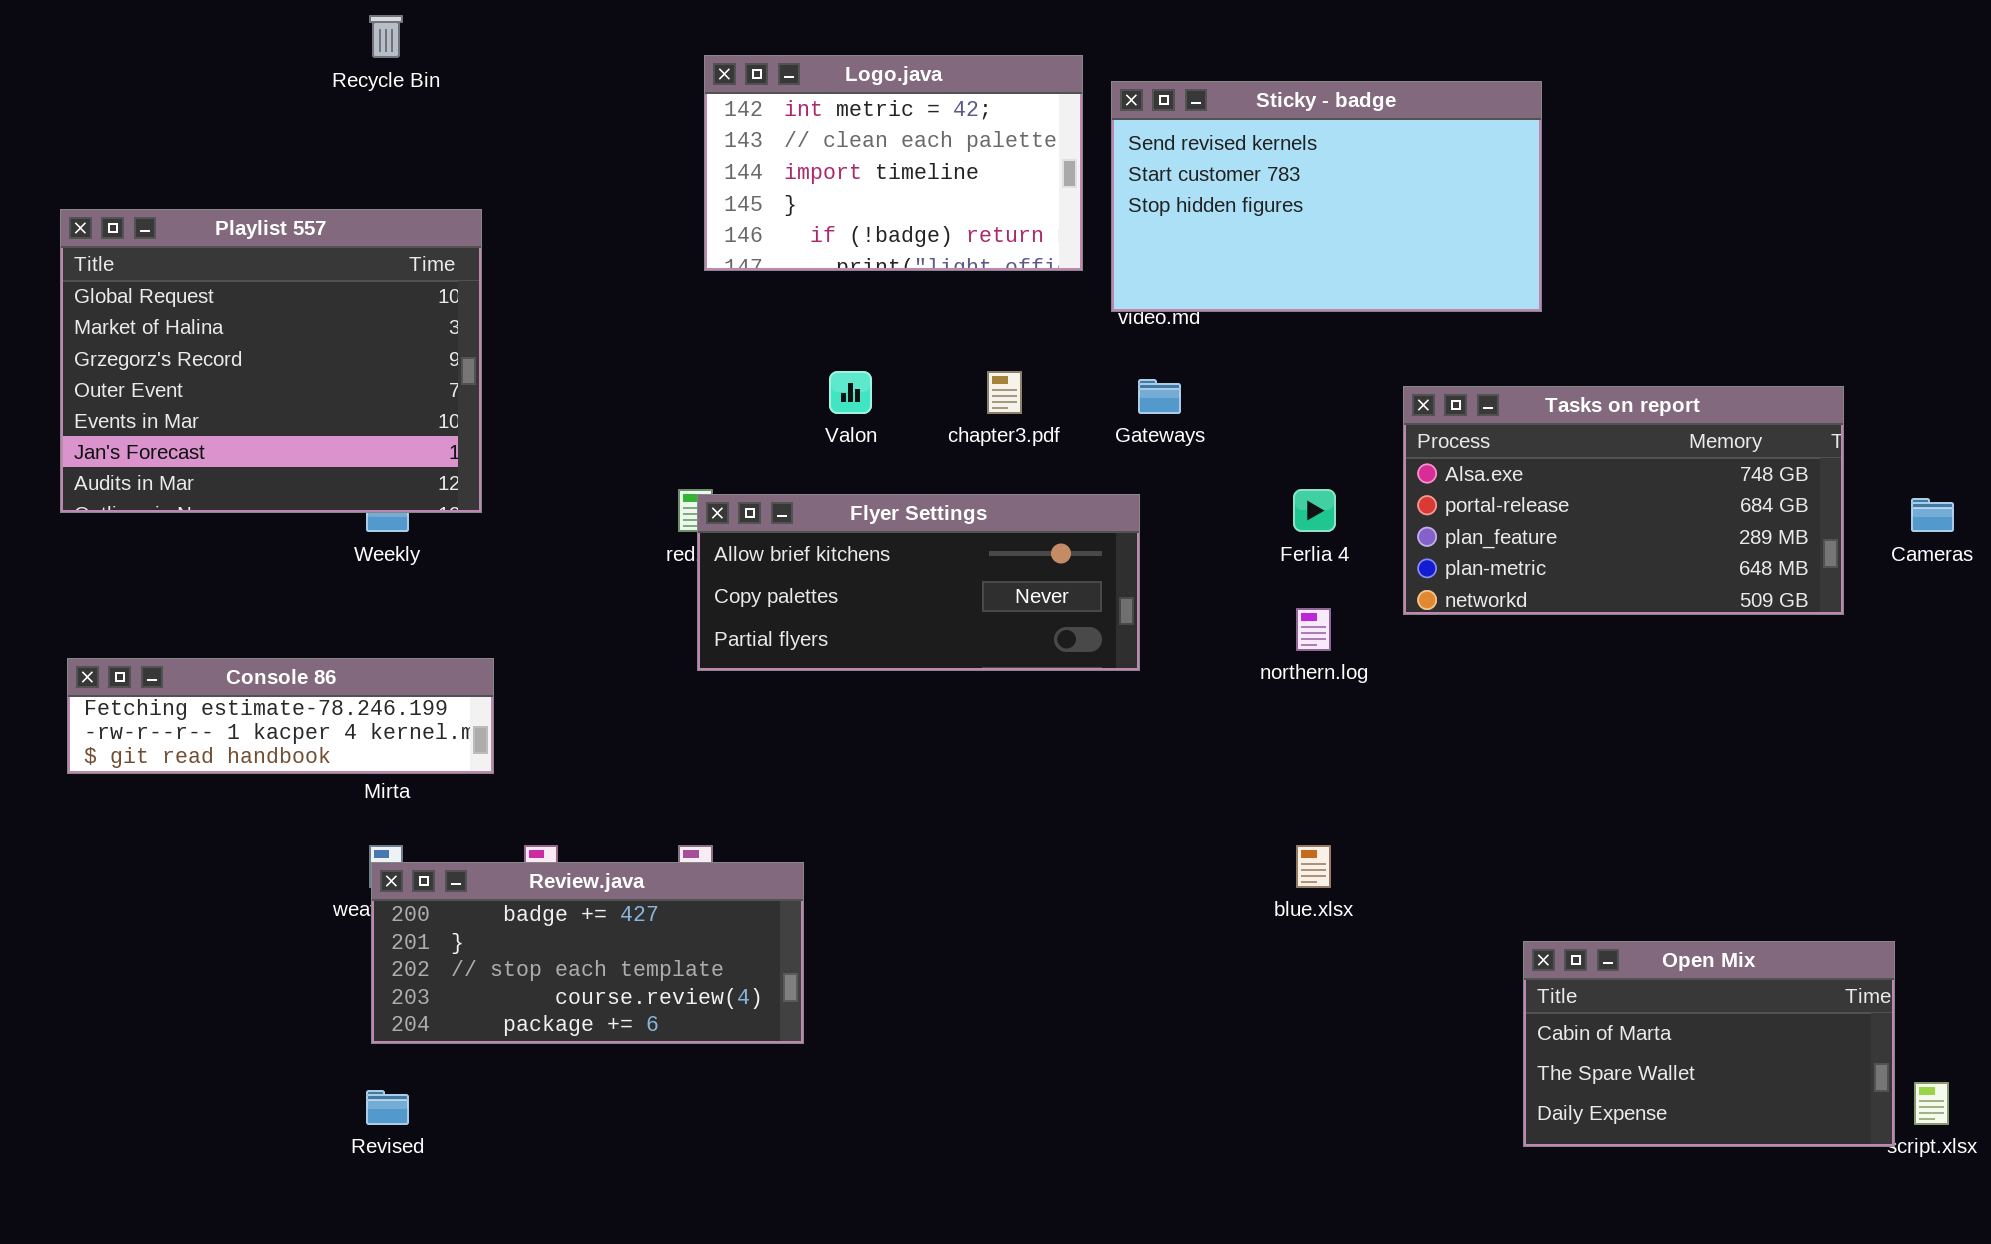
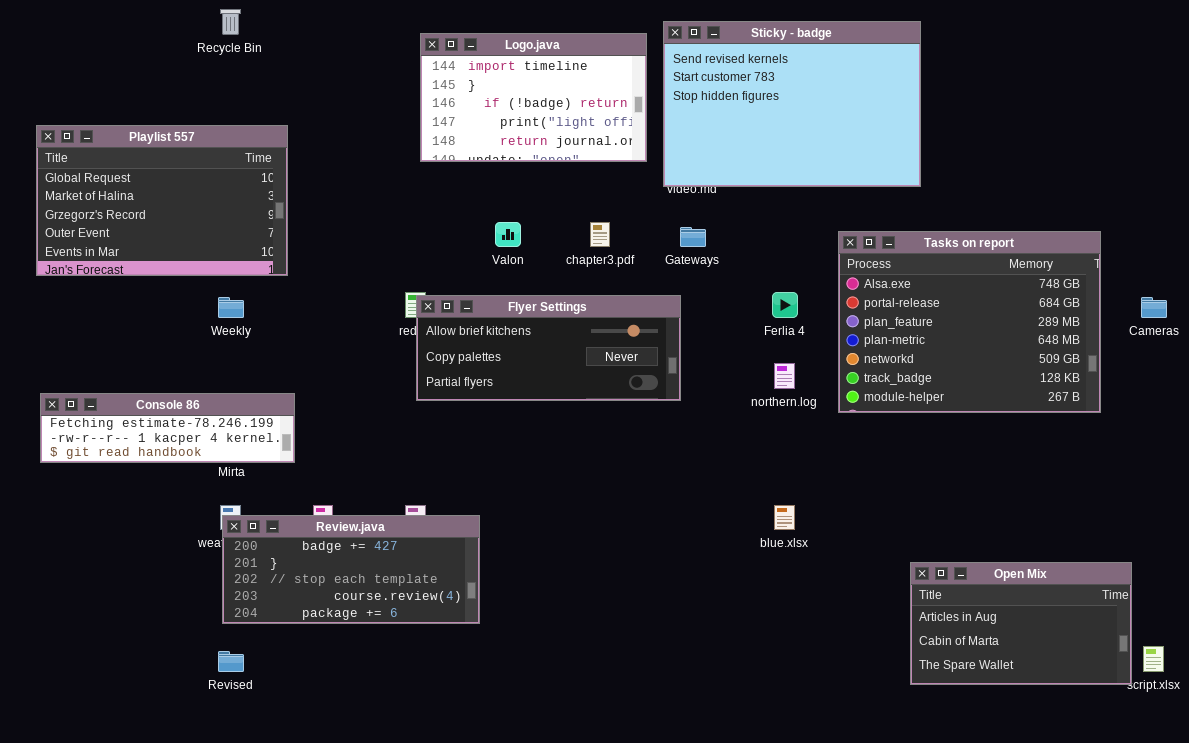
Logo.java: [704,55,1083,271] -> [420,33,647,162], scrolled down 2 rows
Sticky - badge: [1111,81,1542,312] -> [663,21,921,187], resized
Playlist 557: [60,209,482,513] -> [36,125,288,276], resized
Tasks on report: [1403,386,1844,615] -> [838,231,1101,413], resized
Open Mix: [1523,941,1895,1147] -> [910,562,1132,685], scrolled up 1 row

